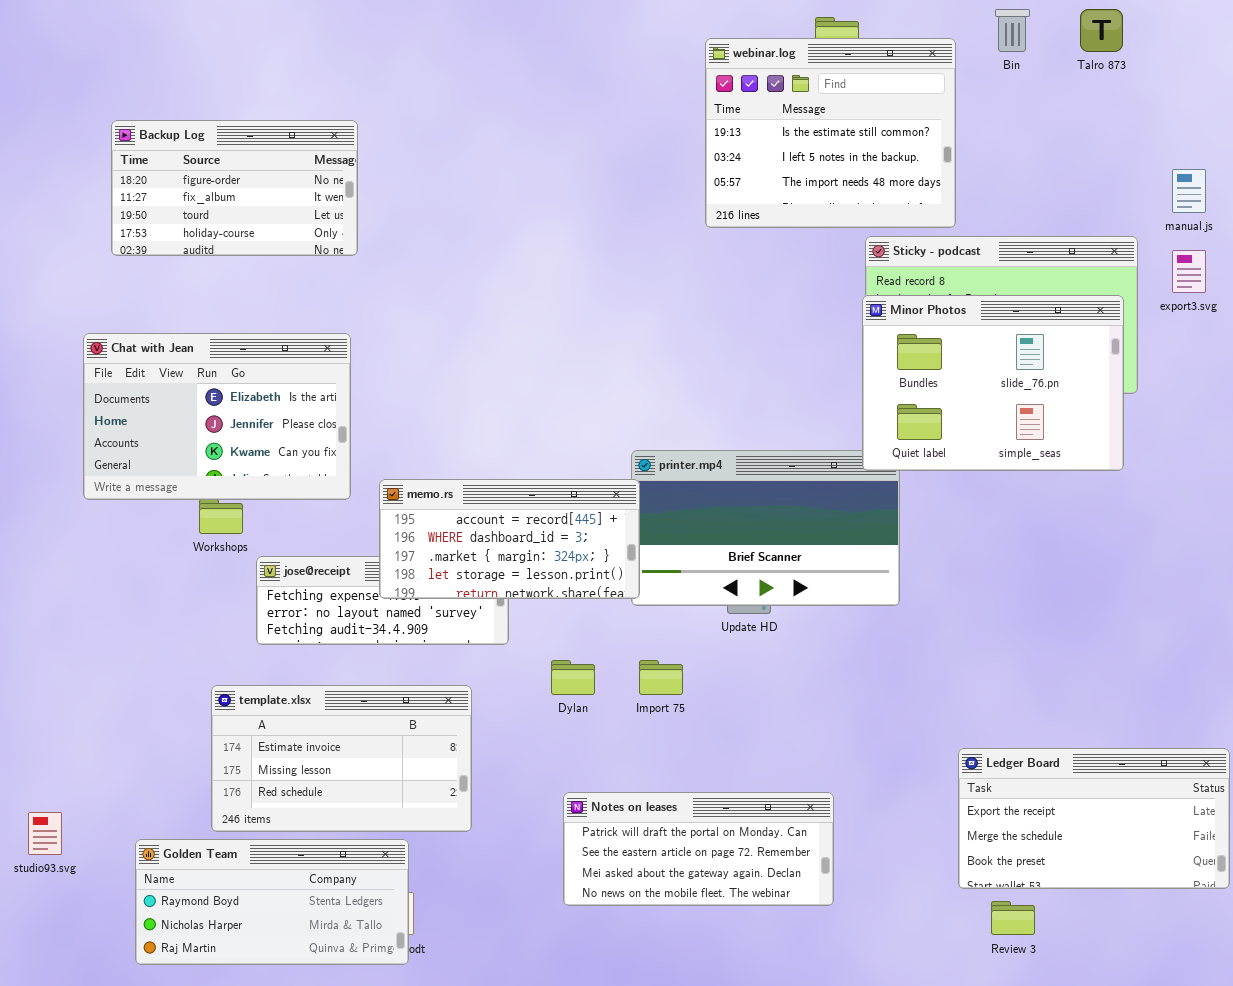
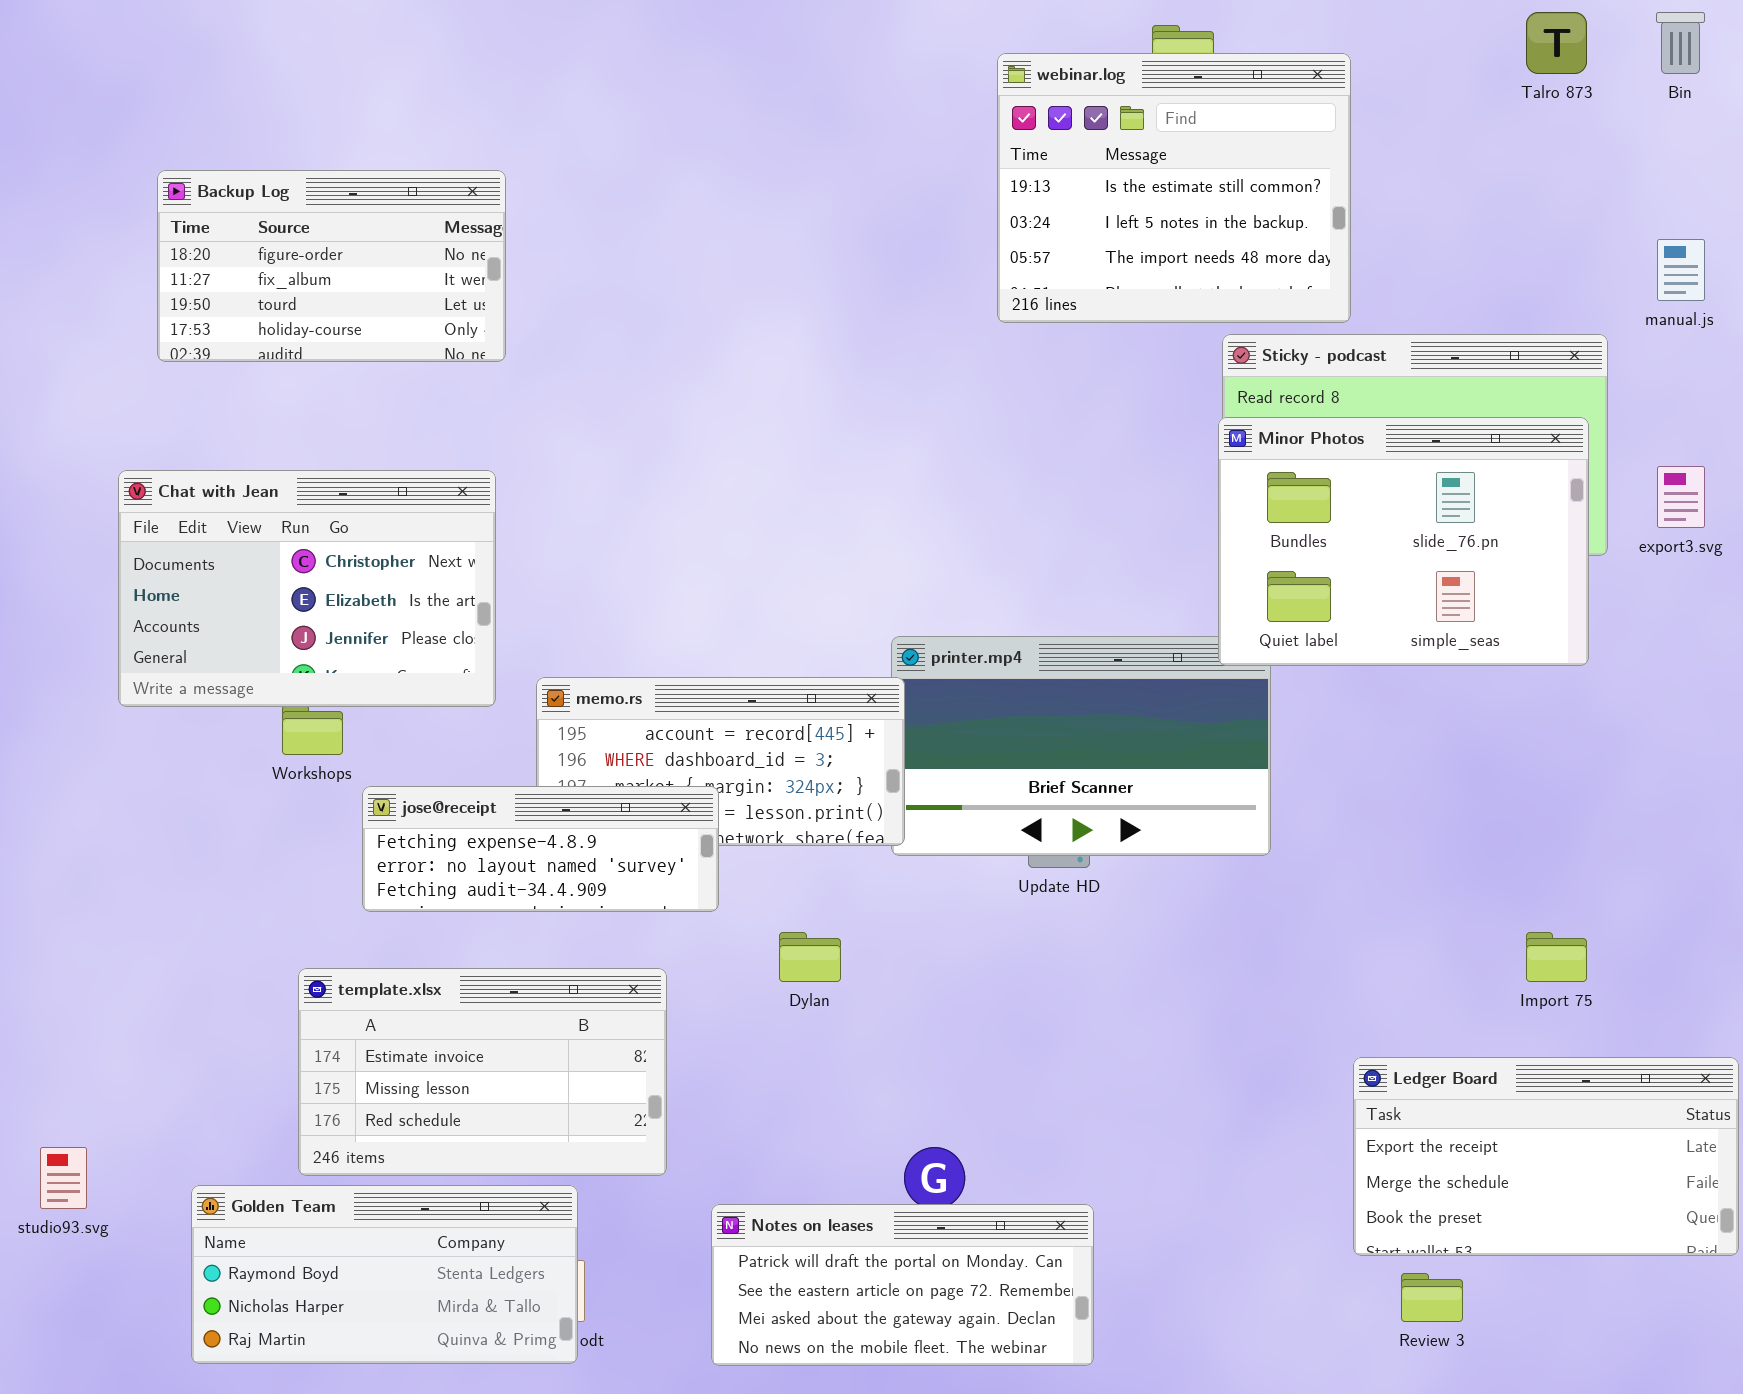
Bin: [995,9,1030,52] -> [1656,12,1705,74], moved
export3.svg: [1172,250,1206,293] -> [1657,466,1705,528], moved
Chat with Jean: [83,333,351,500] -> [118,470,496,707], scrolled up 1 row
jose@receipt: [256,556,509,645] -> [362,786,719,912], raised
Import 75: [639,660,683,695] -> [1526,932,1587,982], moved
Notes on leases: [563,792,834,906] -> [711,1204,1094,1366], moved

